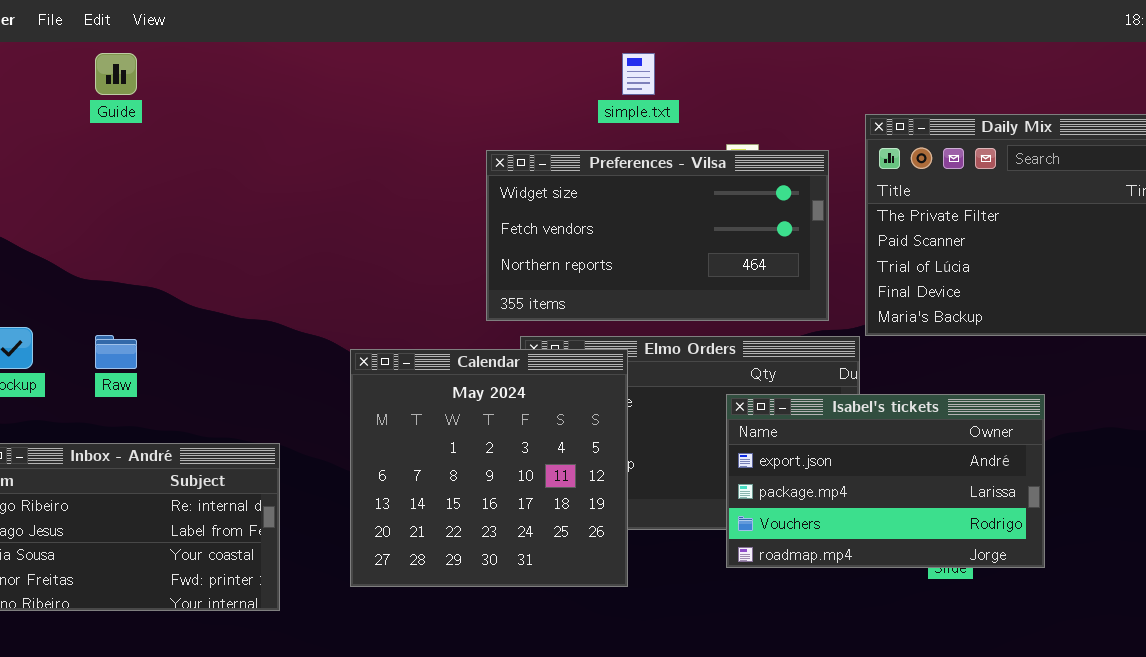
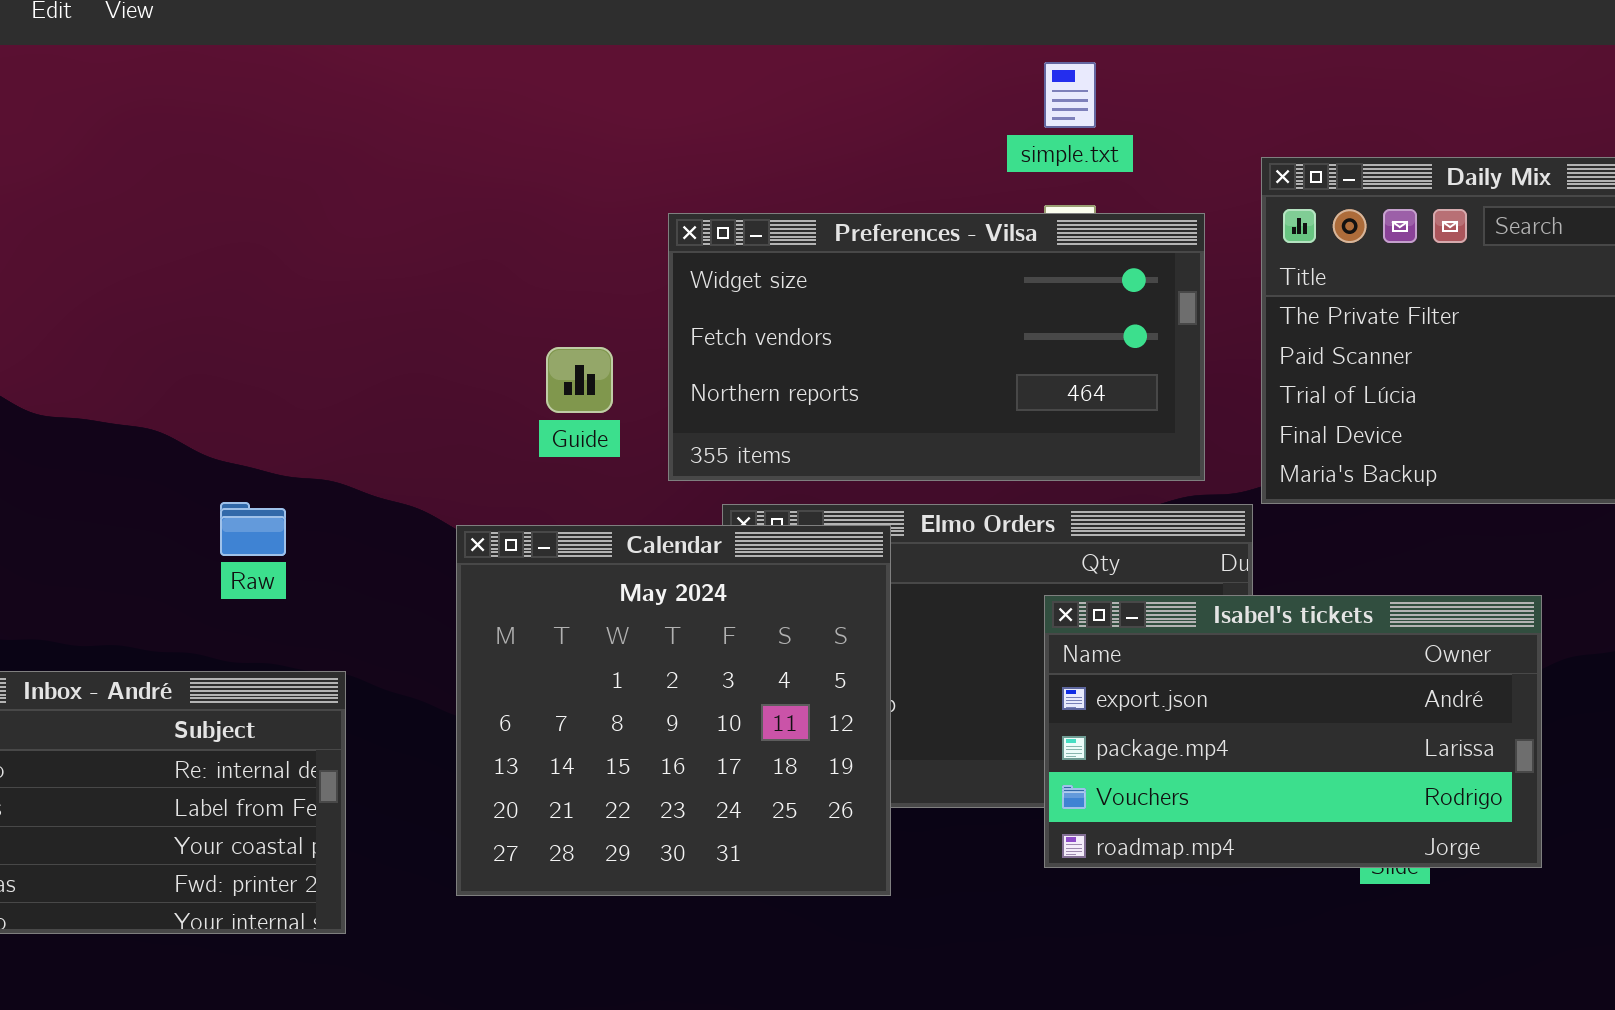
Guide: [95,53,137,95] -> [546,347,613,413], moved
simple.txt: [622,53,655,95] -> [1044,62,1096,128], moved
Raw: [95,335,137,369] -> [220,502,286,556], moved

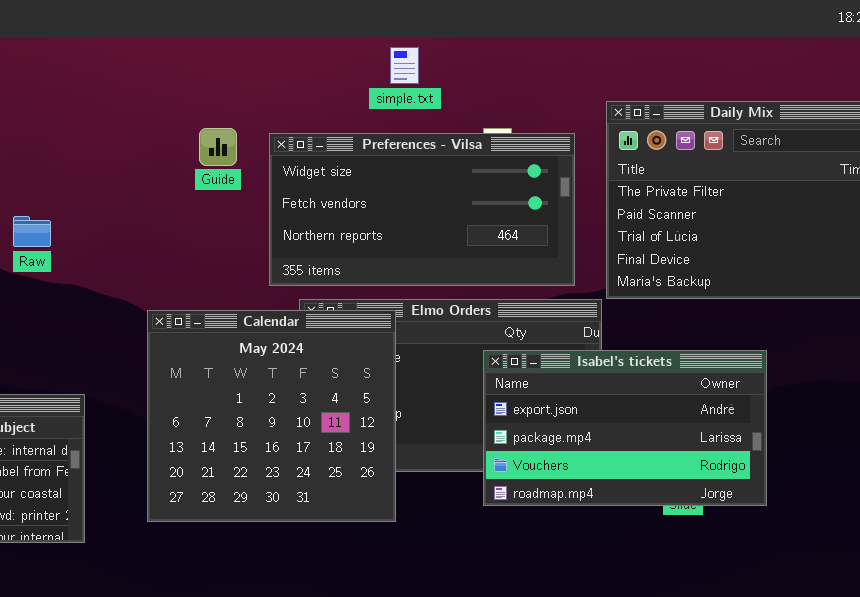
simple.txt: [1044,62,1096,128] -> [390,47,419,84], moved
Guide: [546,347,613,413] -> [199,128,237,166], moved
Raw: [220,502,286,556] -> [13,216,51,247], moved

